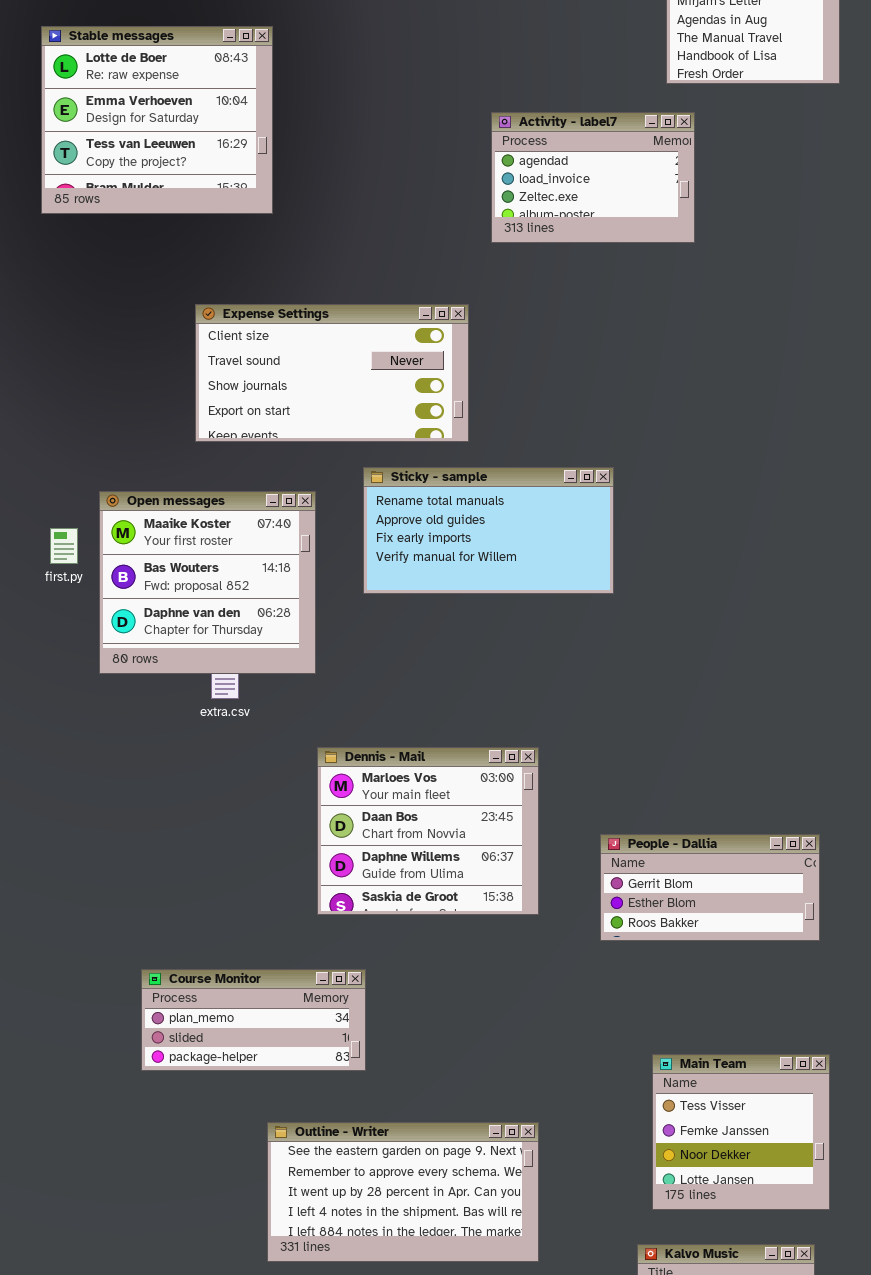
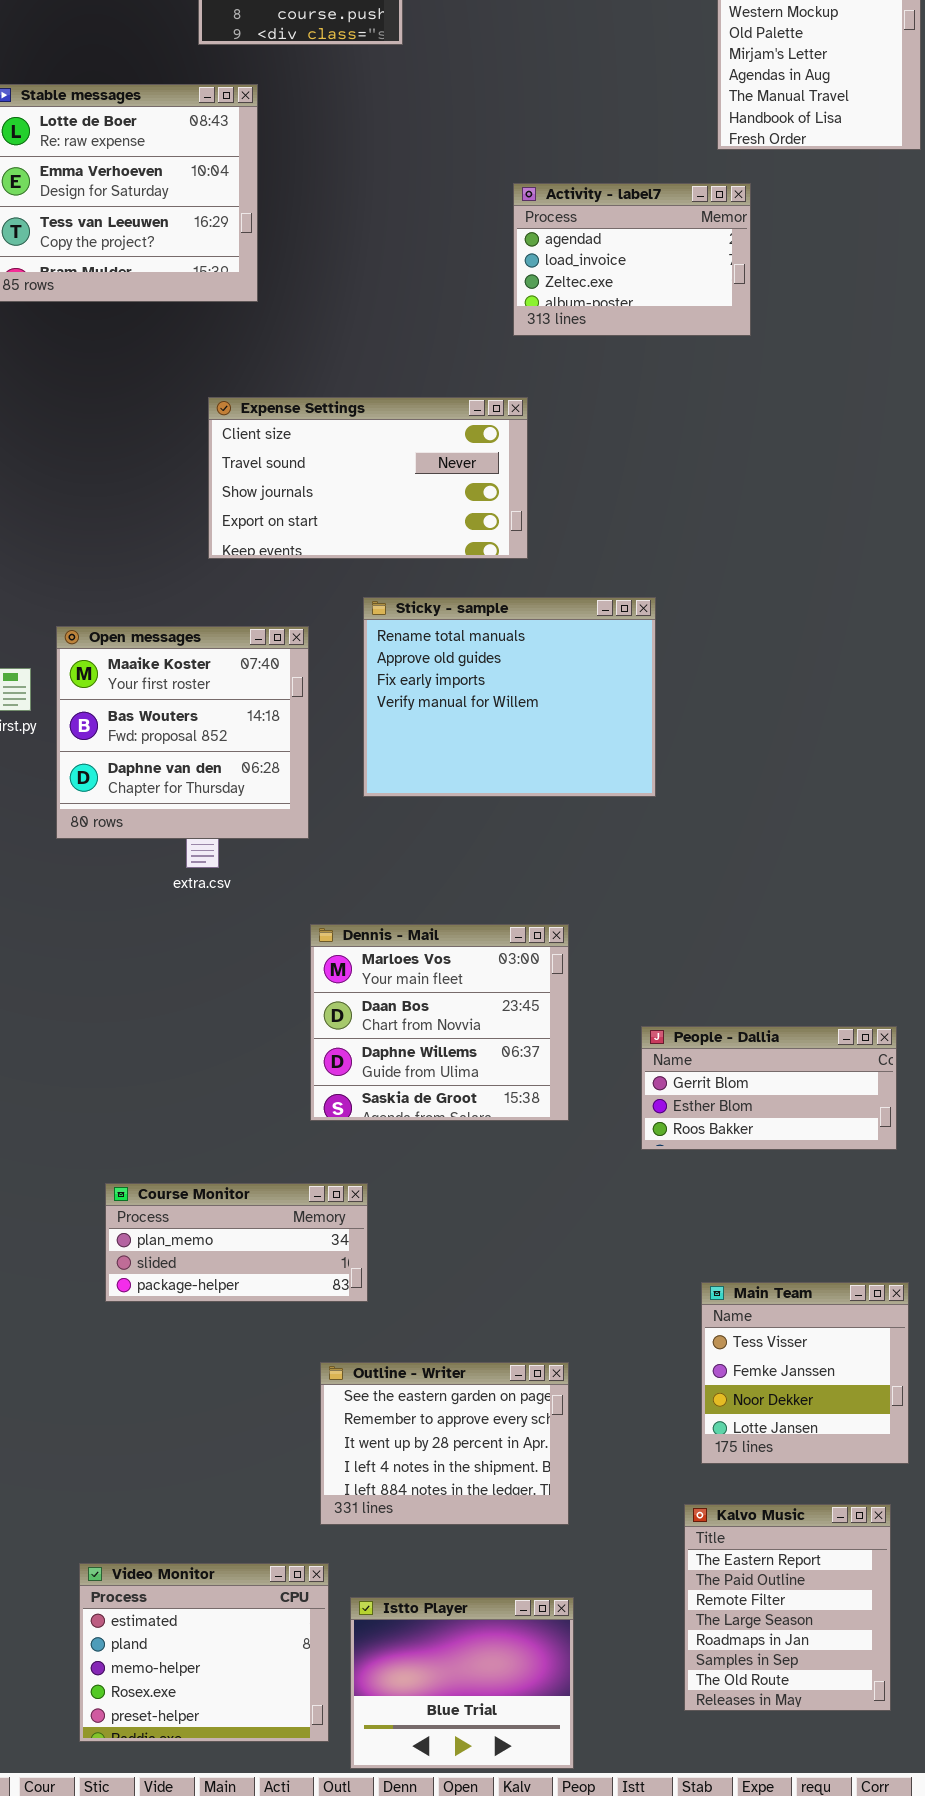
Expense Settings: [195,304,469,442] -> [208,397,528,559], moved
Sticky - sample: [363,467,614,594] -> [363,597,656,797], resized
Outline - Writer: [267,1122,539,1262] -> [320,1362,569,1525], resized

